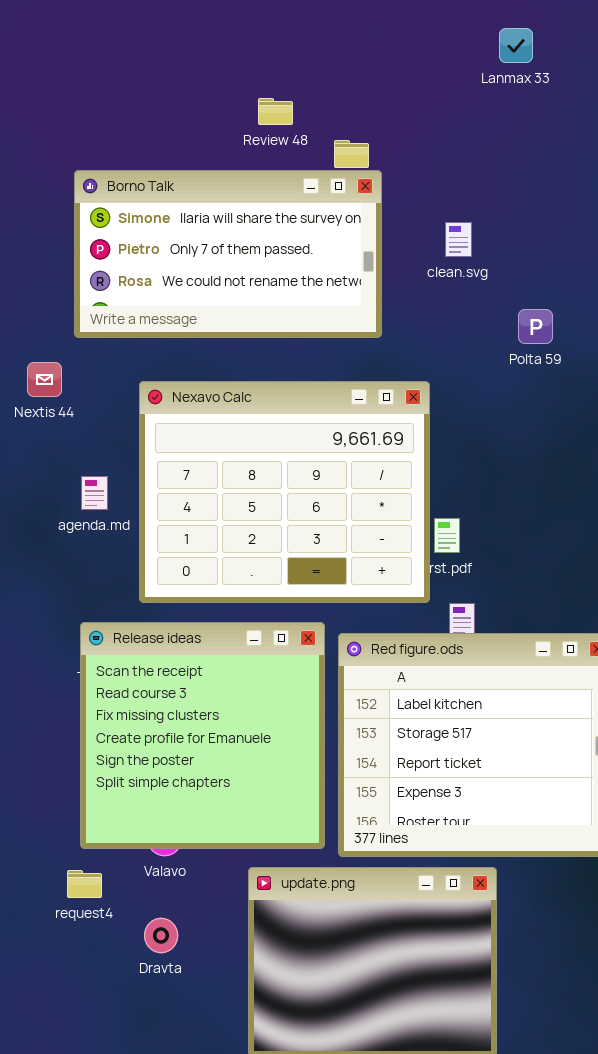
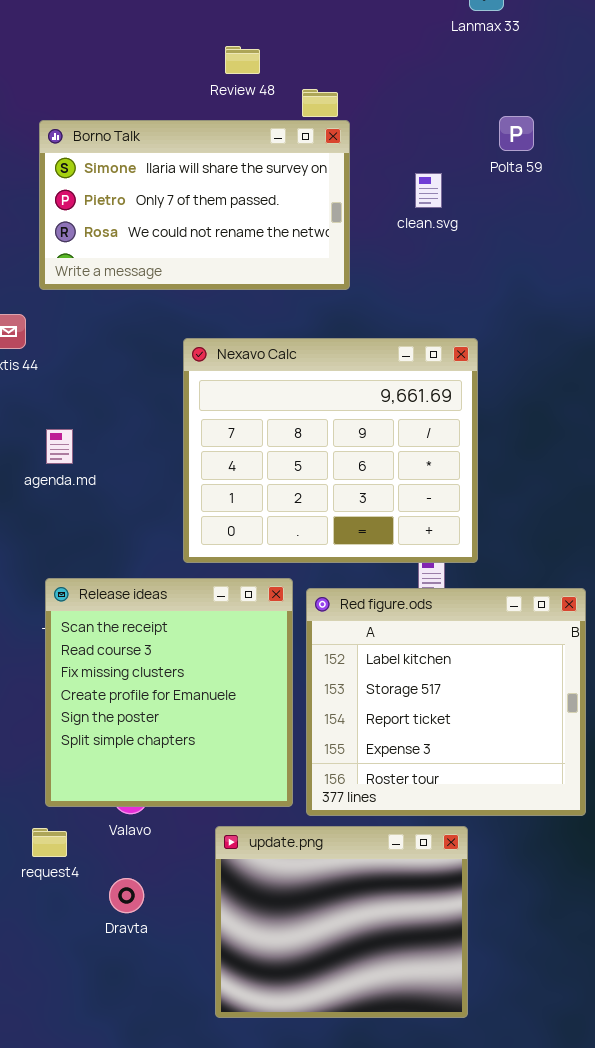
Polta 59: [518,309,553,344] -> [499,116,534,151], moved
Nexavo Calc: [139,381,430,603] -> [183,338,478,563], moved

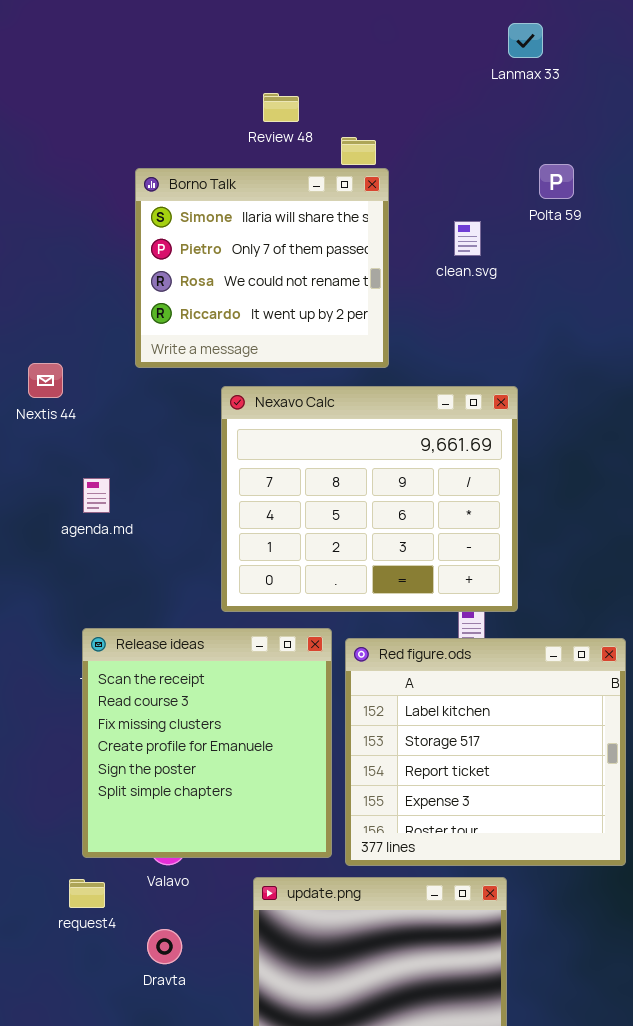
Borno Talk: [39,120,350,290] -> [135,168,389,368], resized

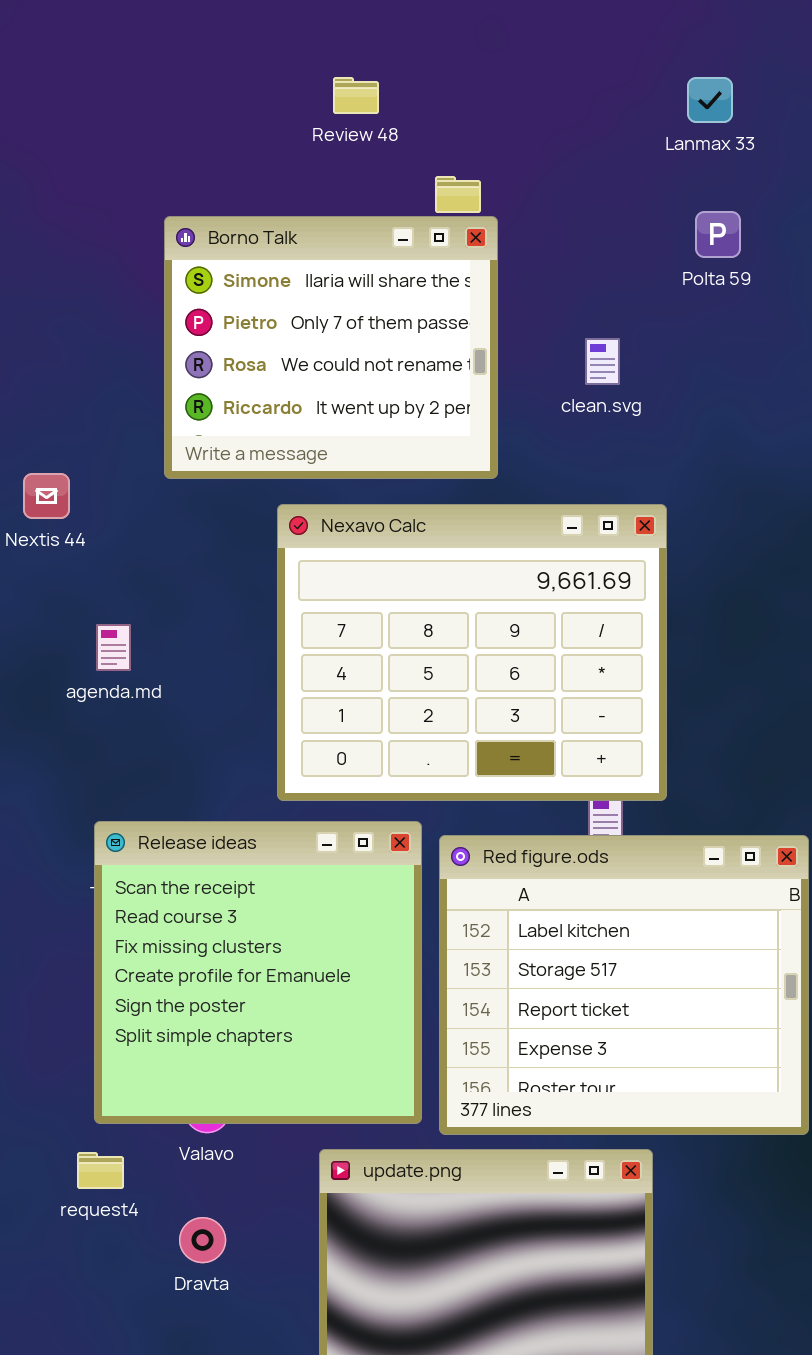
Lanmax 33: [508,23,543,58] -> [687,77,733,123], moved
Review 48: [263,93,299,122] -> [333,77,379,114], moved
clean.svg: [454,221,481,256] -> [585,338,620,385], moved

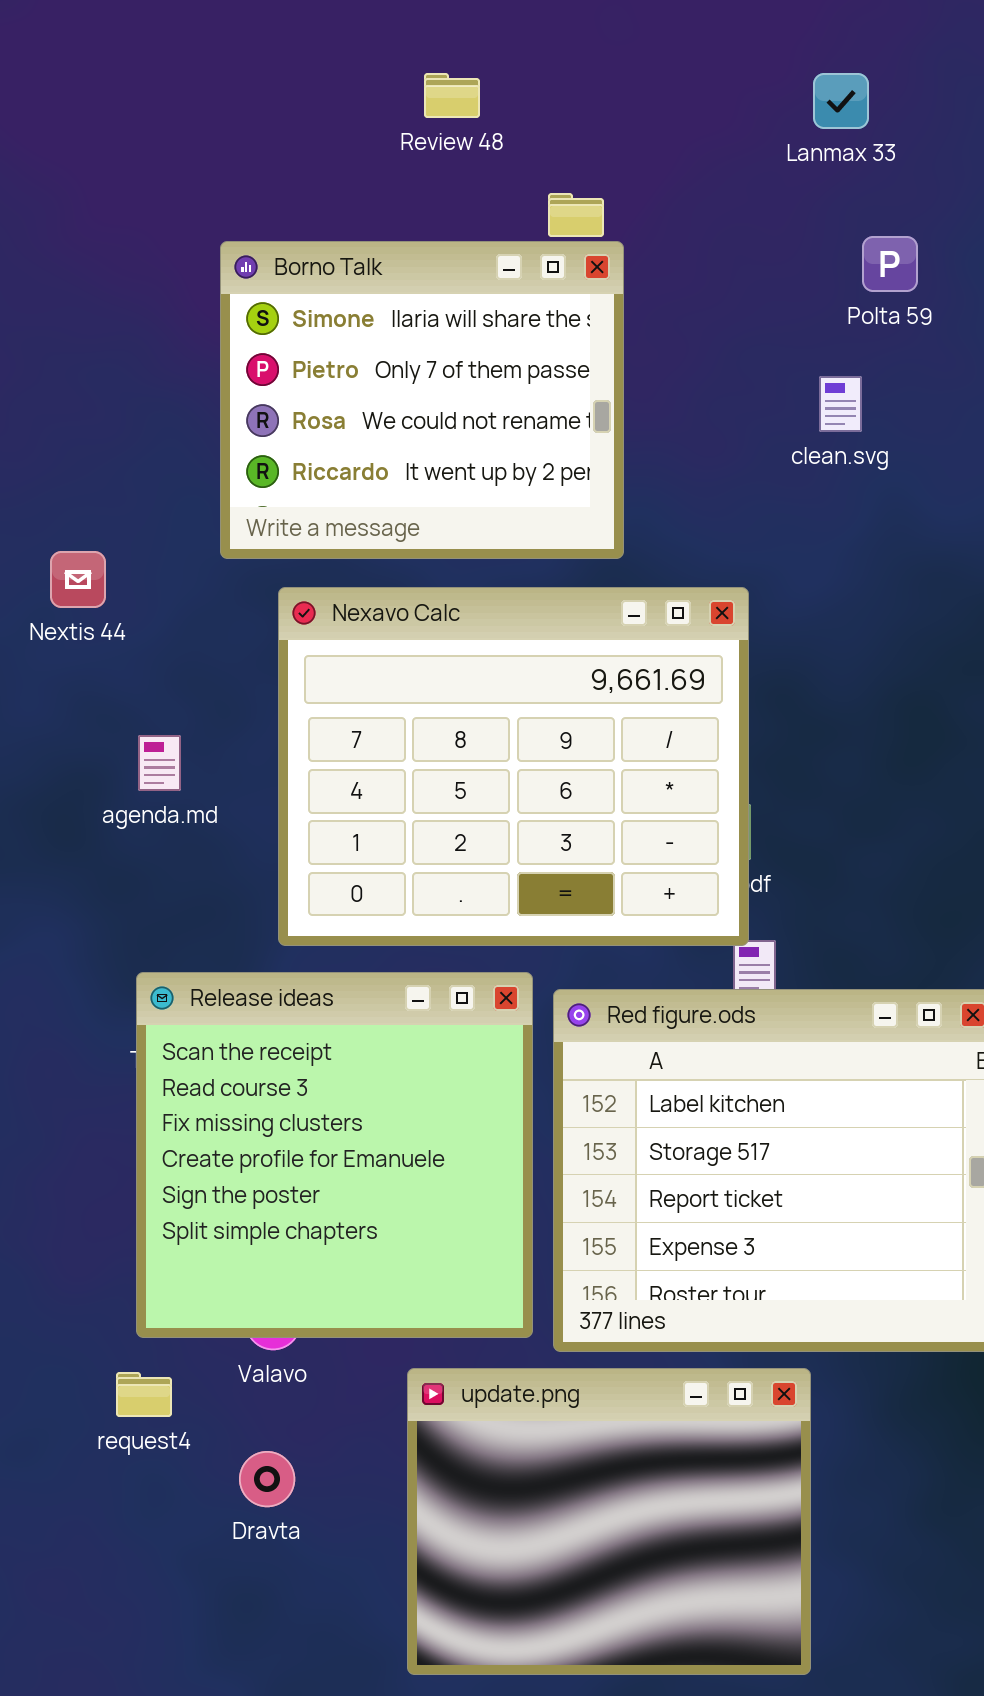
Lanmax 33: [687,77,733,123] -> [813,73,869,129], moved
clean.svg: [585,338,620,385] -> [819,376,862,432], moved
Nexavo Calc: [277,504,667,801] -> [278,587,749,946], moved

